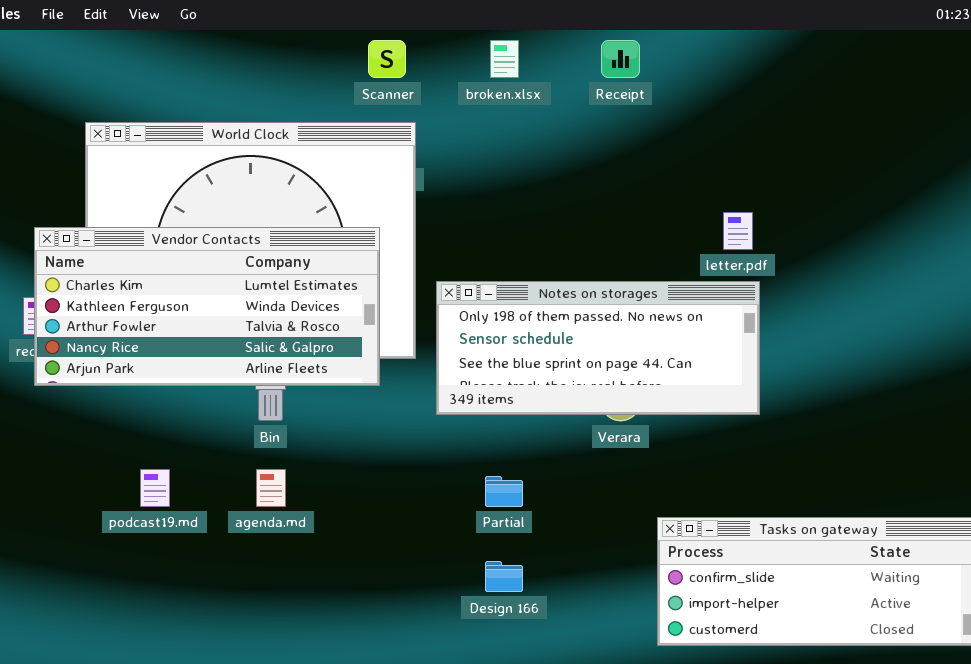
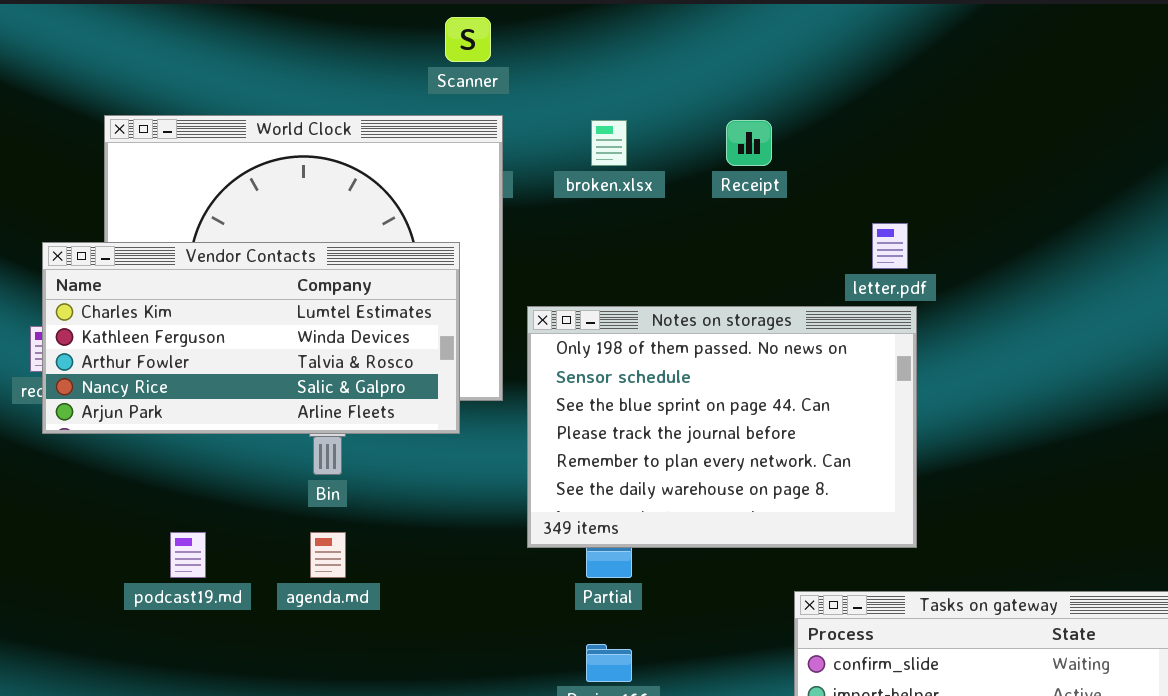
broken.xlsx: [490,40,519,78] -> [591,120,627,166], moved
Receipt: [601,40,640,78] -> [726,120,772,166], moved
Notes on storages: [436,281,760,415] -> [527,306,917,548], resized

